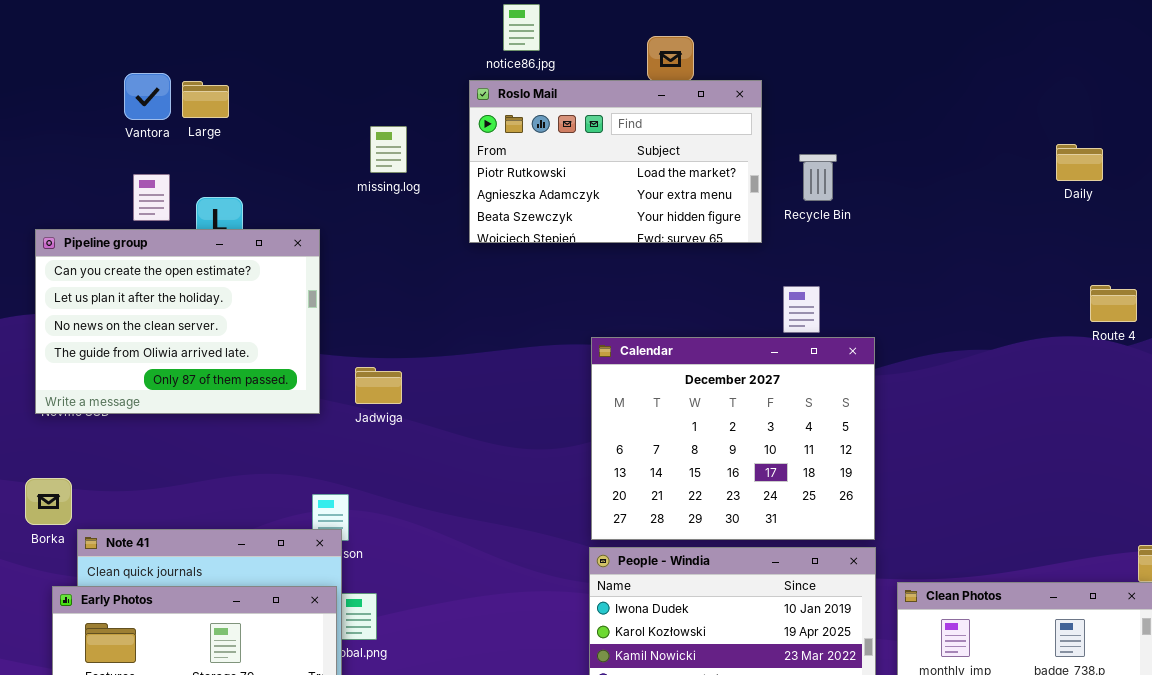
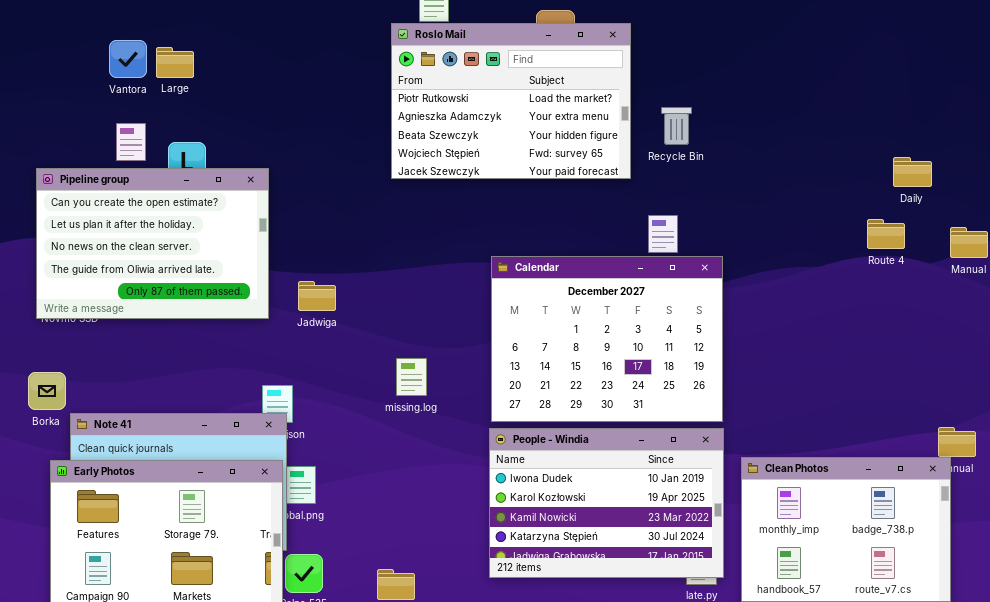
Roslo Mail: [469,80,762,243] -> [391,23,631,179], resized
missing.log: [370,126,407,173] -> [396,358,427,396], moved
Daily: [1056,144,1103,181] -> [893,157,932,187], moved
Route 4: [1090,285,1137,322] -> [867,219,905,249], moved

